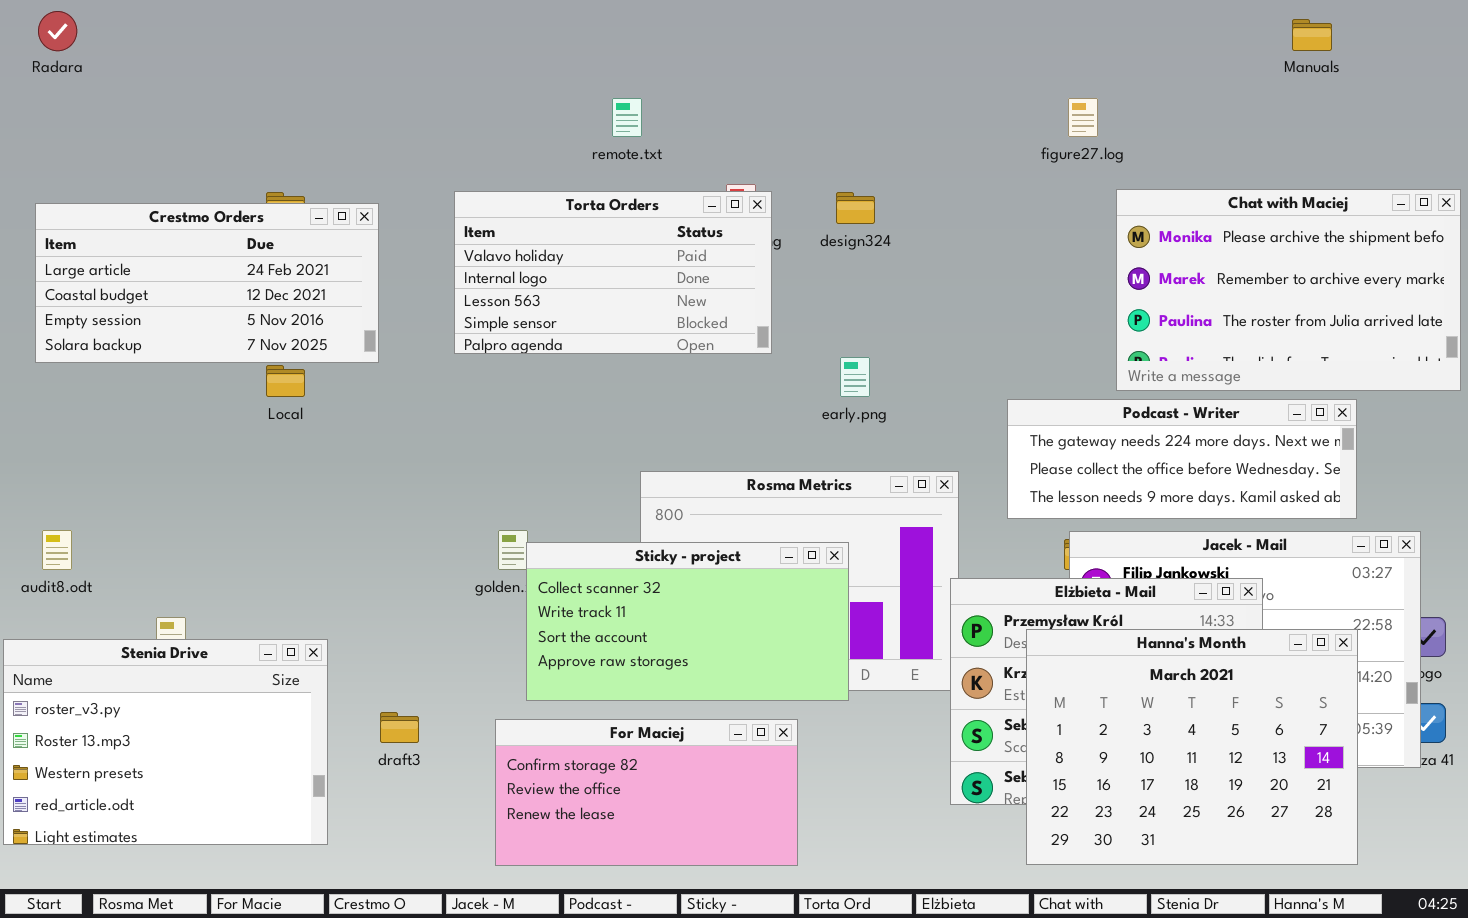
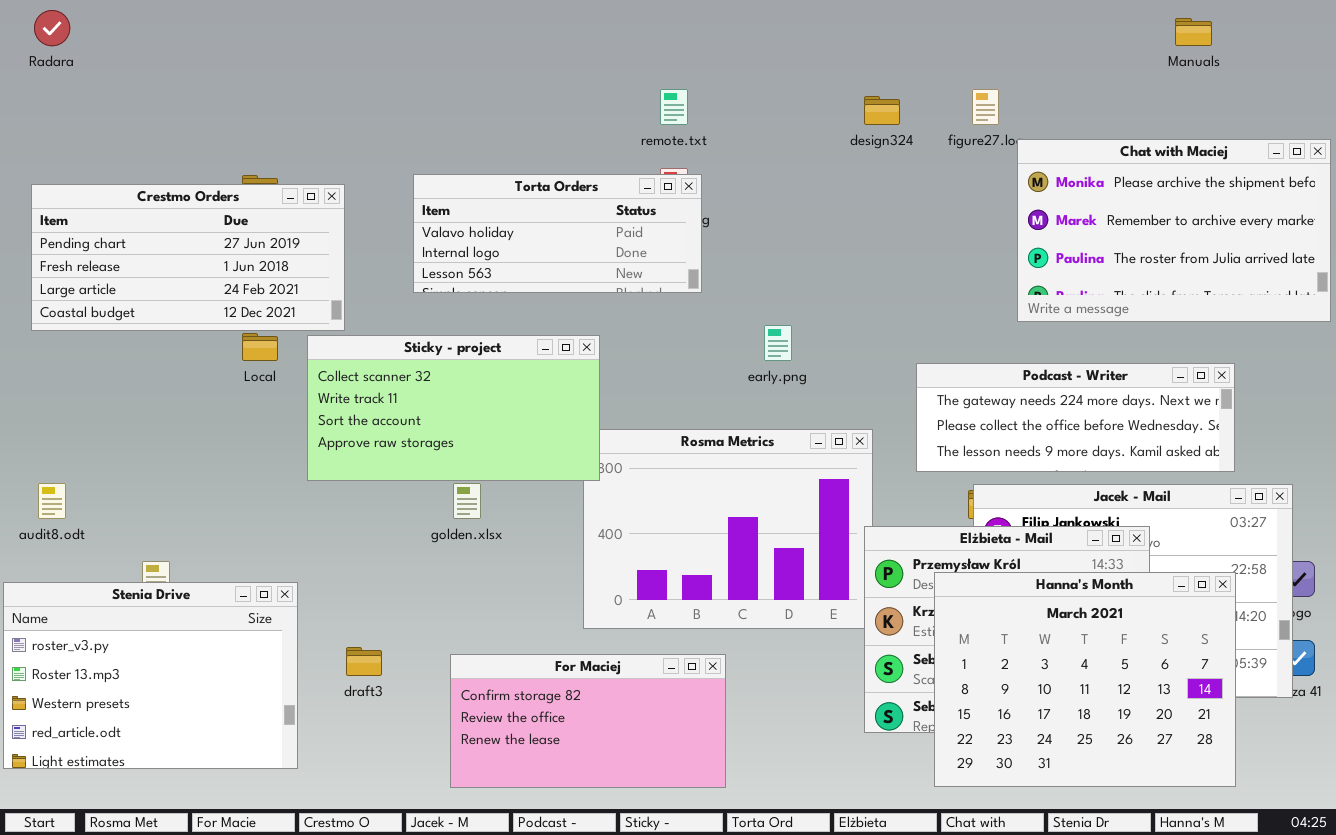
remote.txt: [612,98,642,137] -> [660,89,688,125], moved
Chat with Maciej: [1116,189,1461,391] -> [1017,139,1331,322], moved
Torta Orders: [454,191,772,354] -> [413,174,702,293], resized
design324: [836,192,875,224] -> [864,96,900,125], moved
Crestmo Orders: [35,203,379,363] -> [31,184,345,331], scrolled up 2 rows
Sticky - project: [526,542,849,701] -> [307,335,600,481], moved

